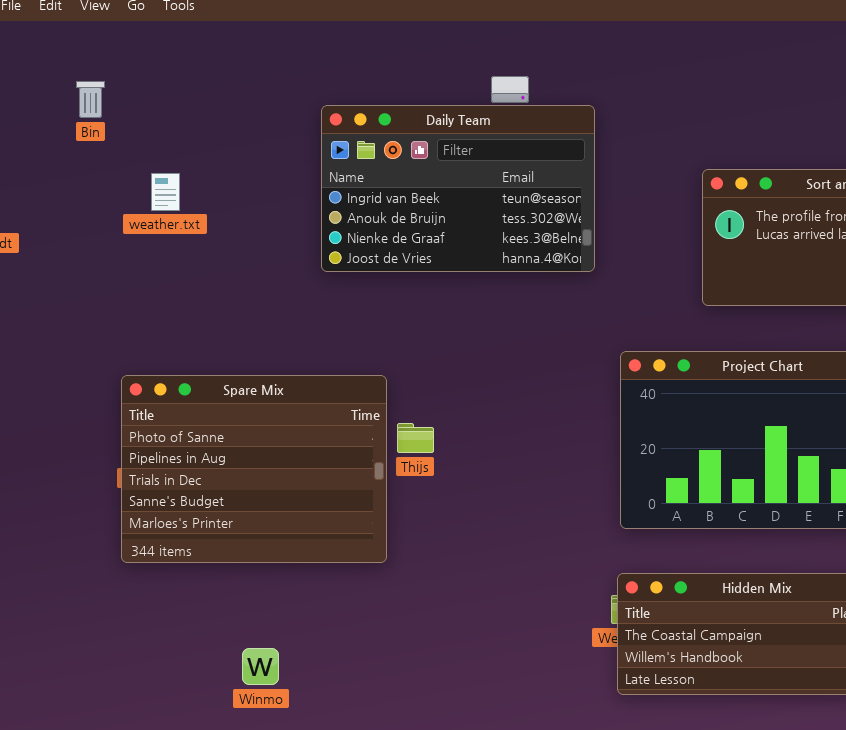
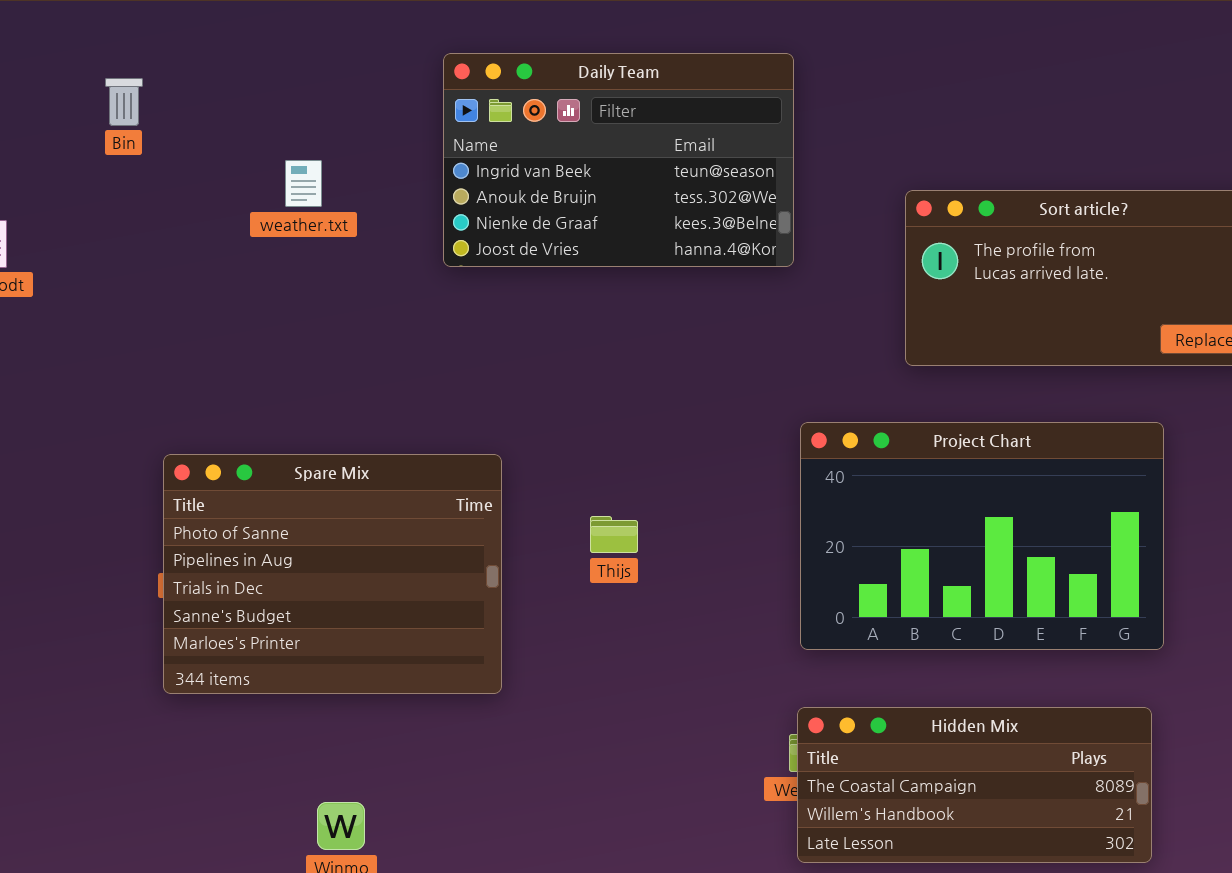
Daily Team: [321,105,595,272] -> [443,53,794,267], moved
weather.txt: [151,173,180,211] -> [285,160,322,207], moved
Thijs: [397,423,434,453] -> [590,516,638,553], moved

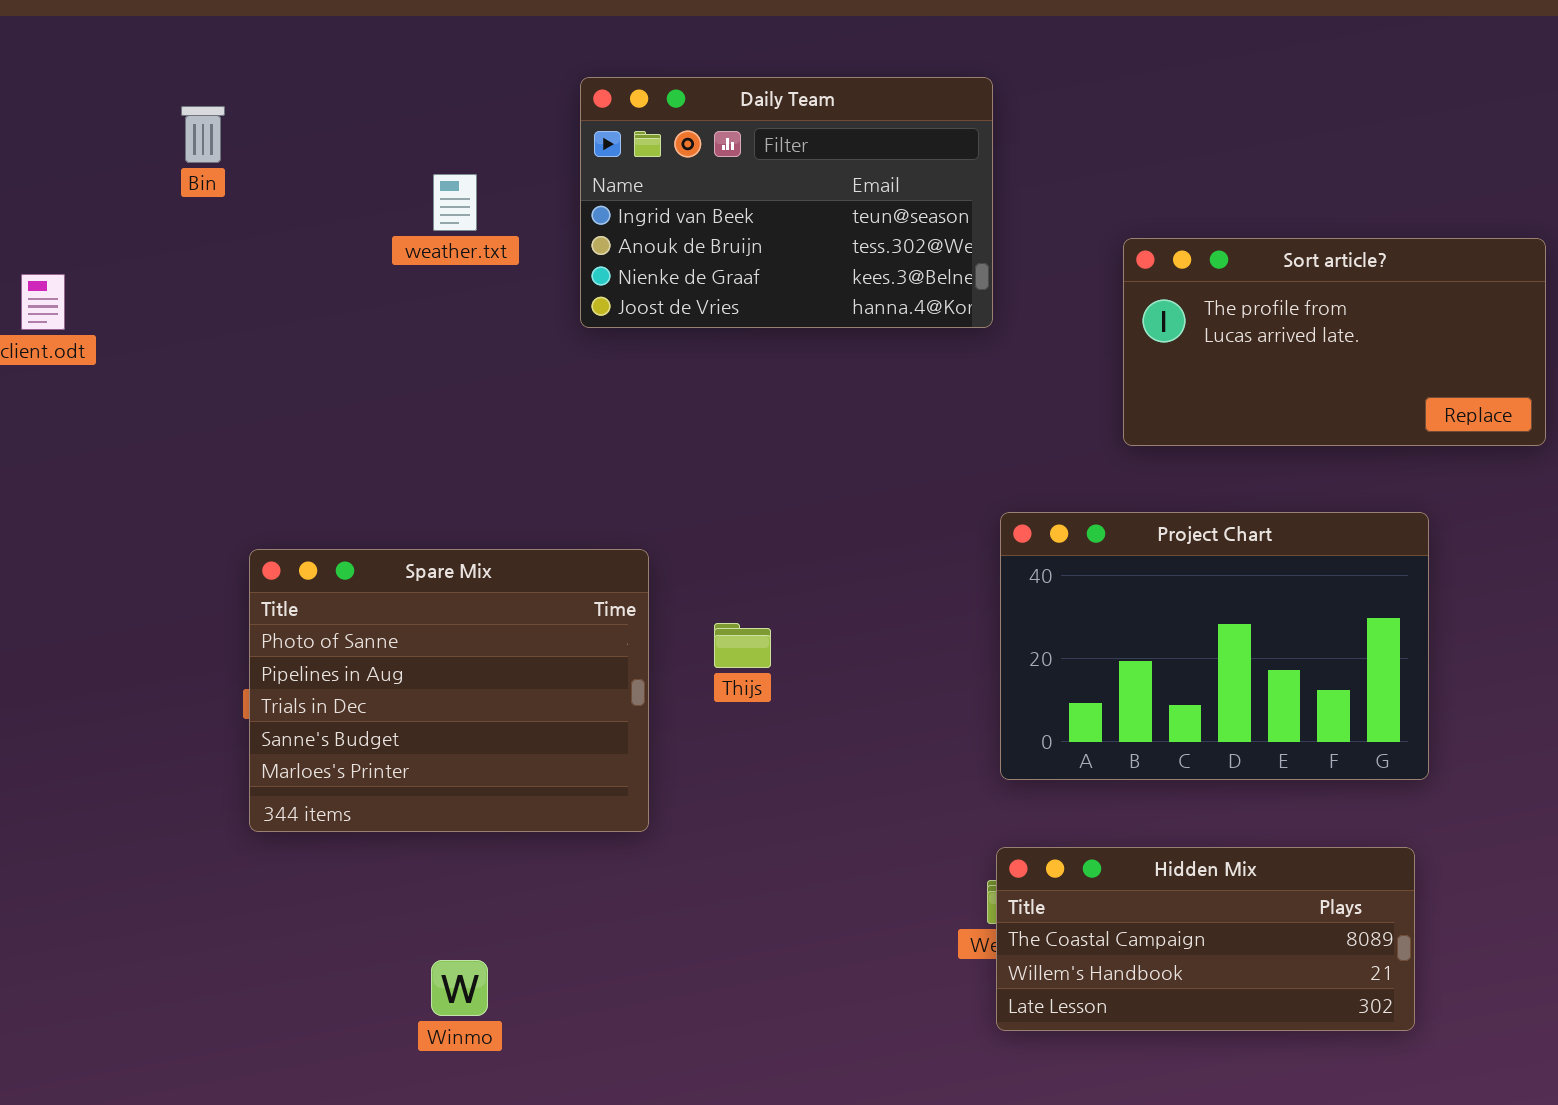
weather.txt: [285,160,322,207] -> [433,174,477,231], moved
Thijs: [590,516,638,553] -> [714,623,771,668], moved

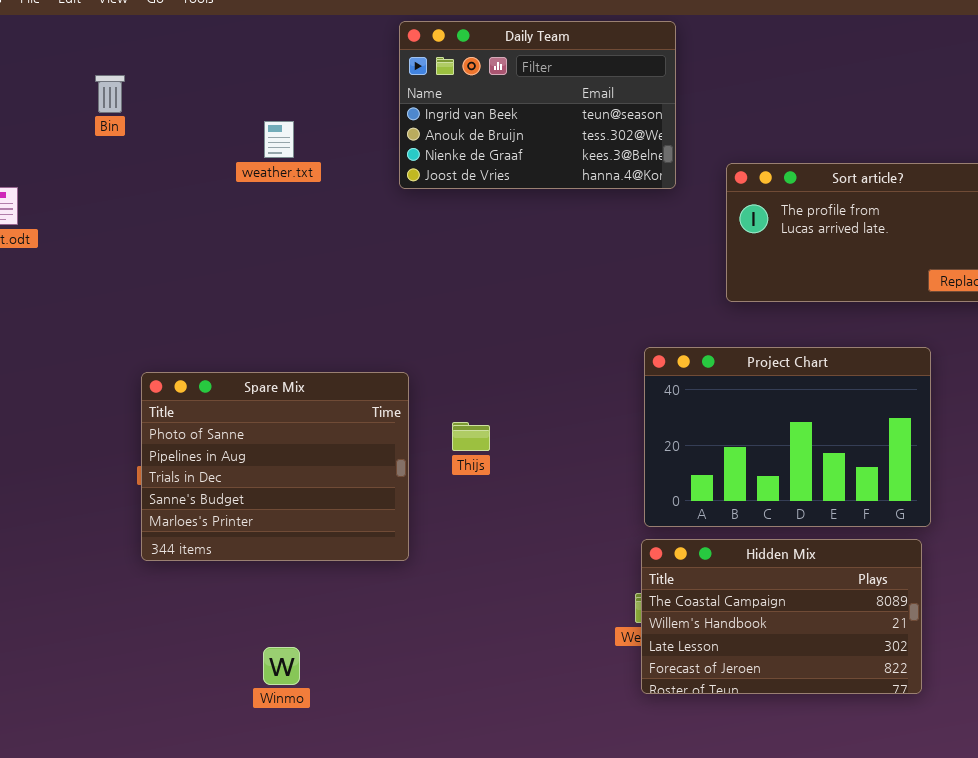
Daily Team: [580,77,993,328] -> [399,21,676,189], moved
Hidden Mix: [996,847,1415,1031] -> [641,539,922,694], resized

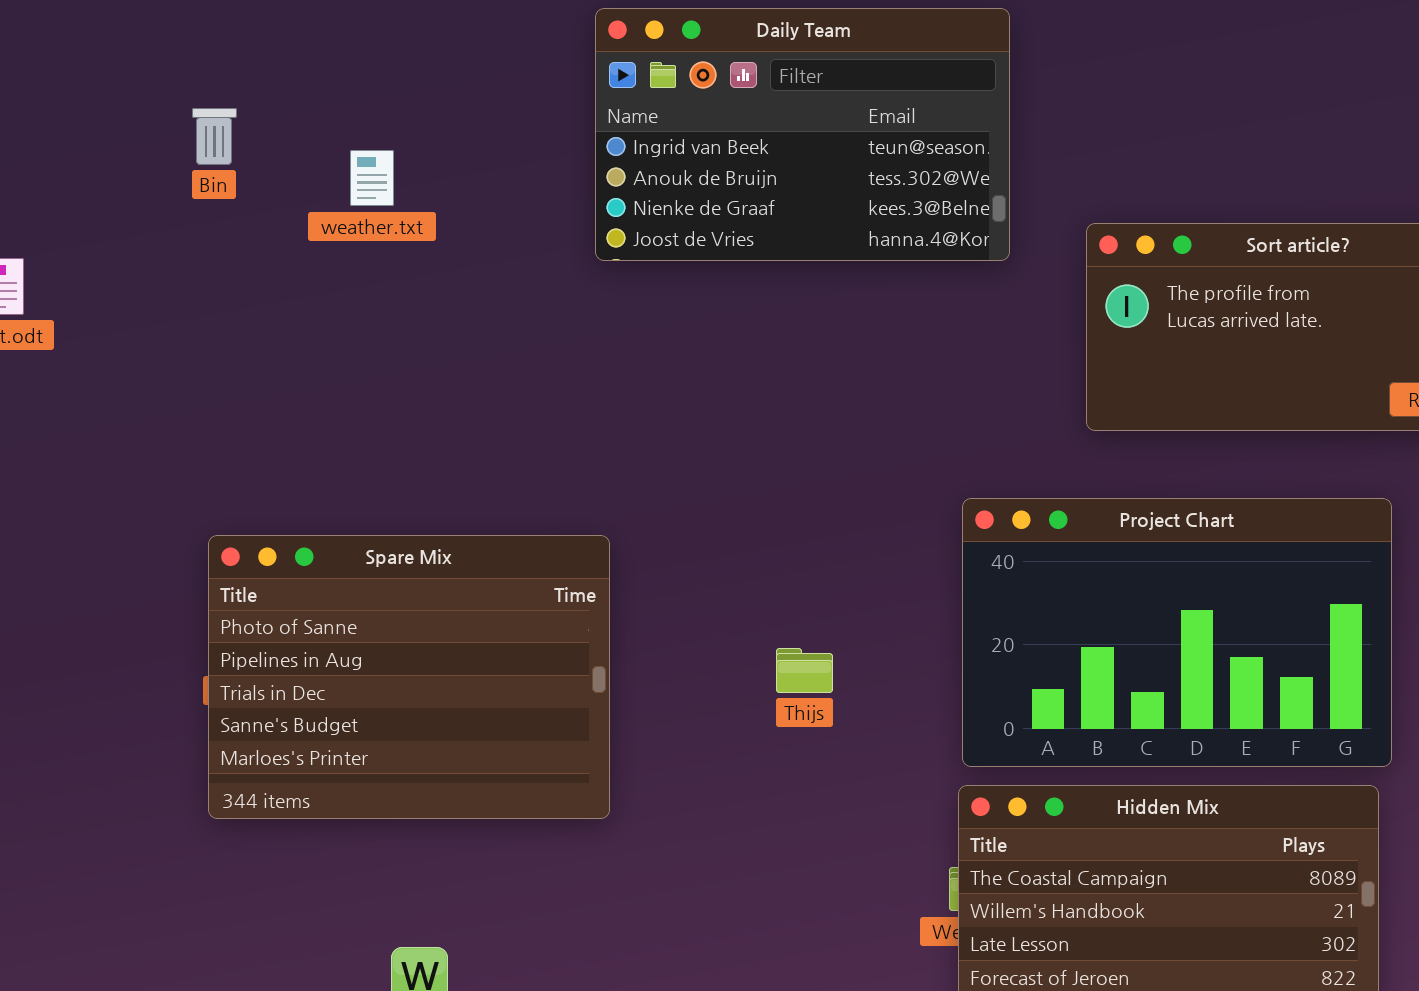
Bin: [95,75,125,113] -> [192,108,237,165], moved
weather.txt: [264,121,294,158] -> [350,150,394,206], moved
Thijs: [452,422,490,451] -> [776,648,833,693], moved

